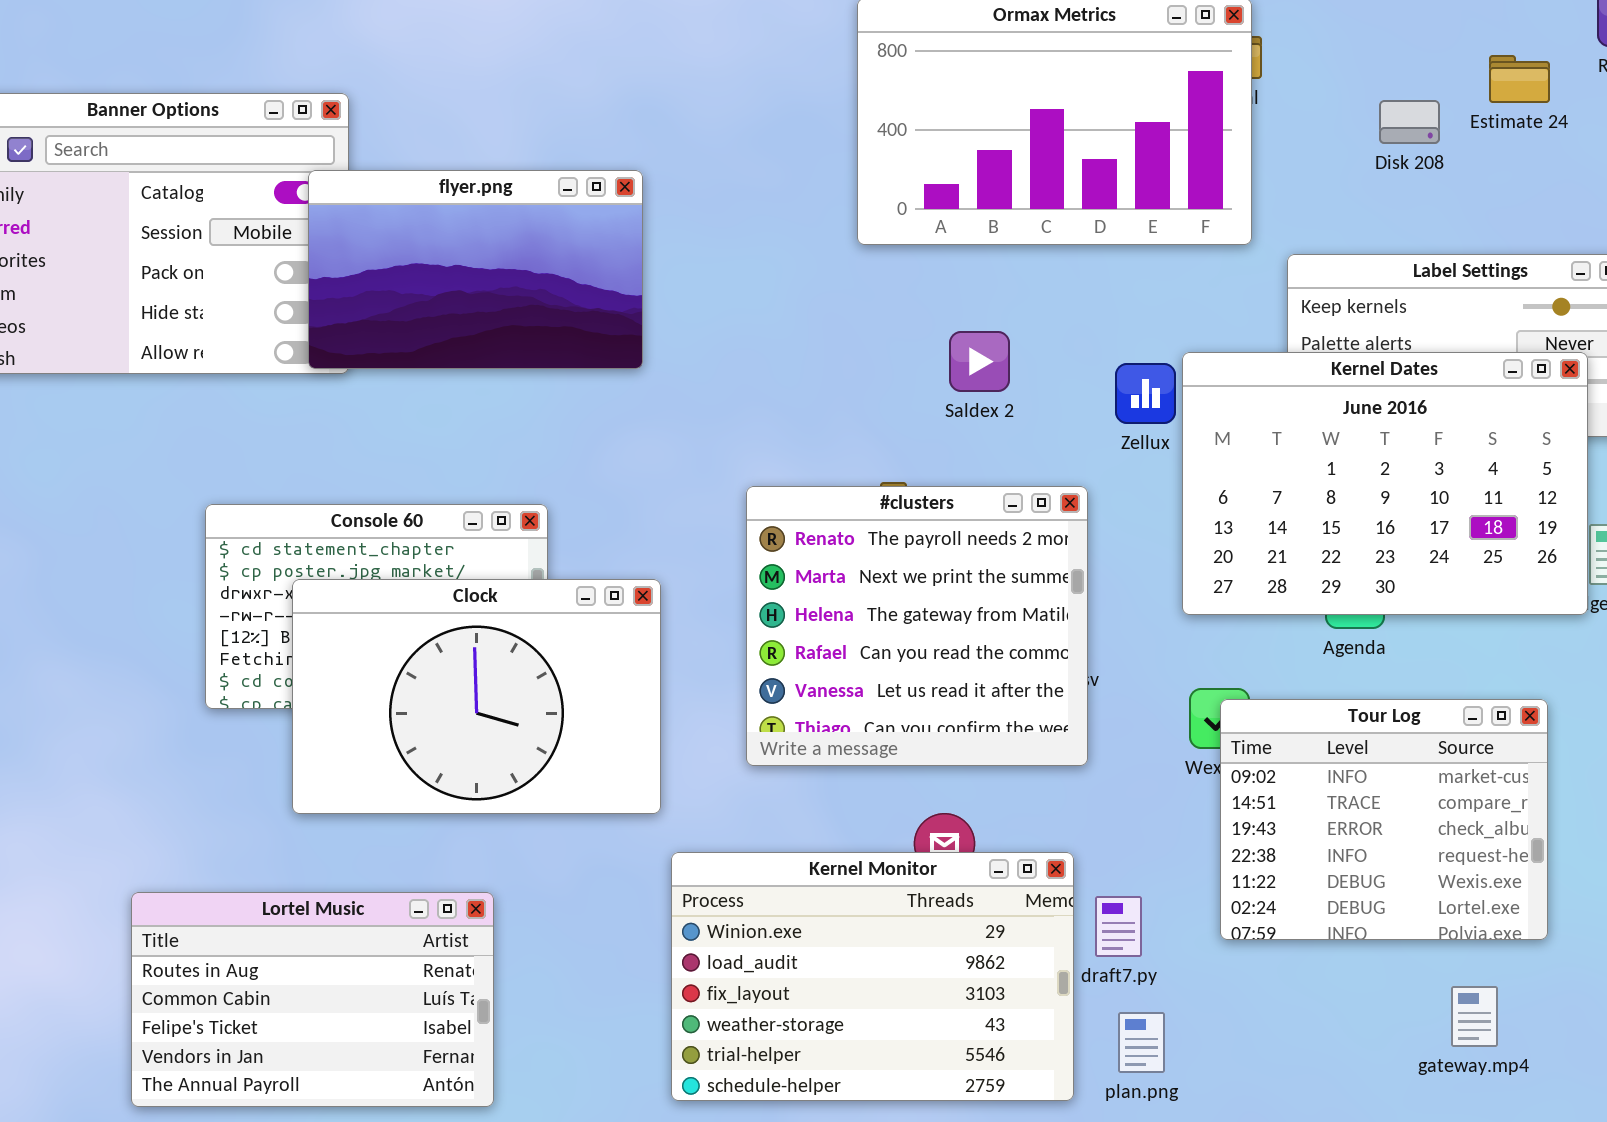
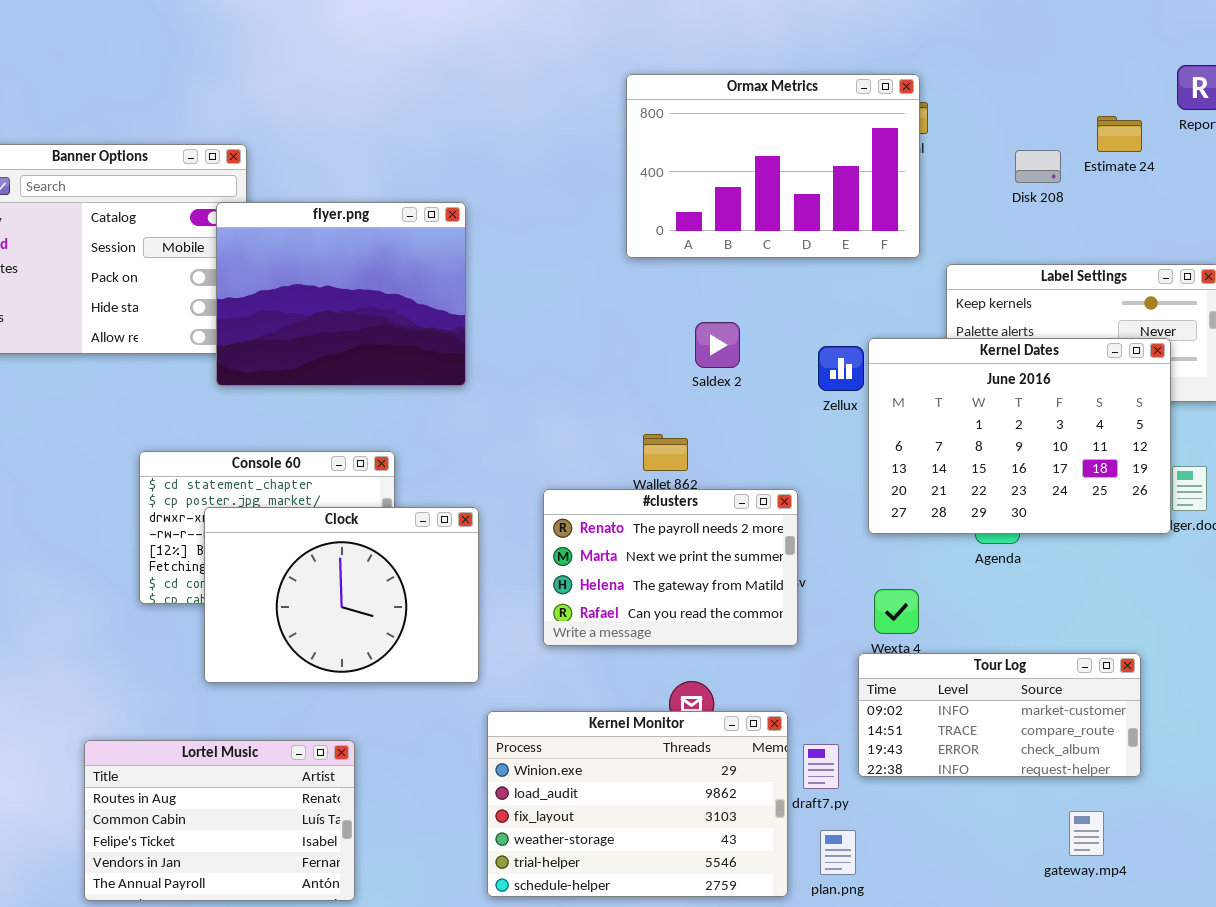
flyer.png: [308,170,643,369] -> [216,202,466,386], resized
#clusters: [746,486,1088,766] -> [543,489,798,646], resized
Tour Log: [1220,699,1548,940] -> [858,653,1141,777], resized

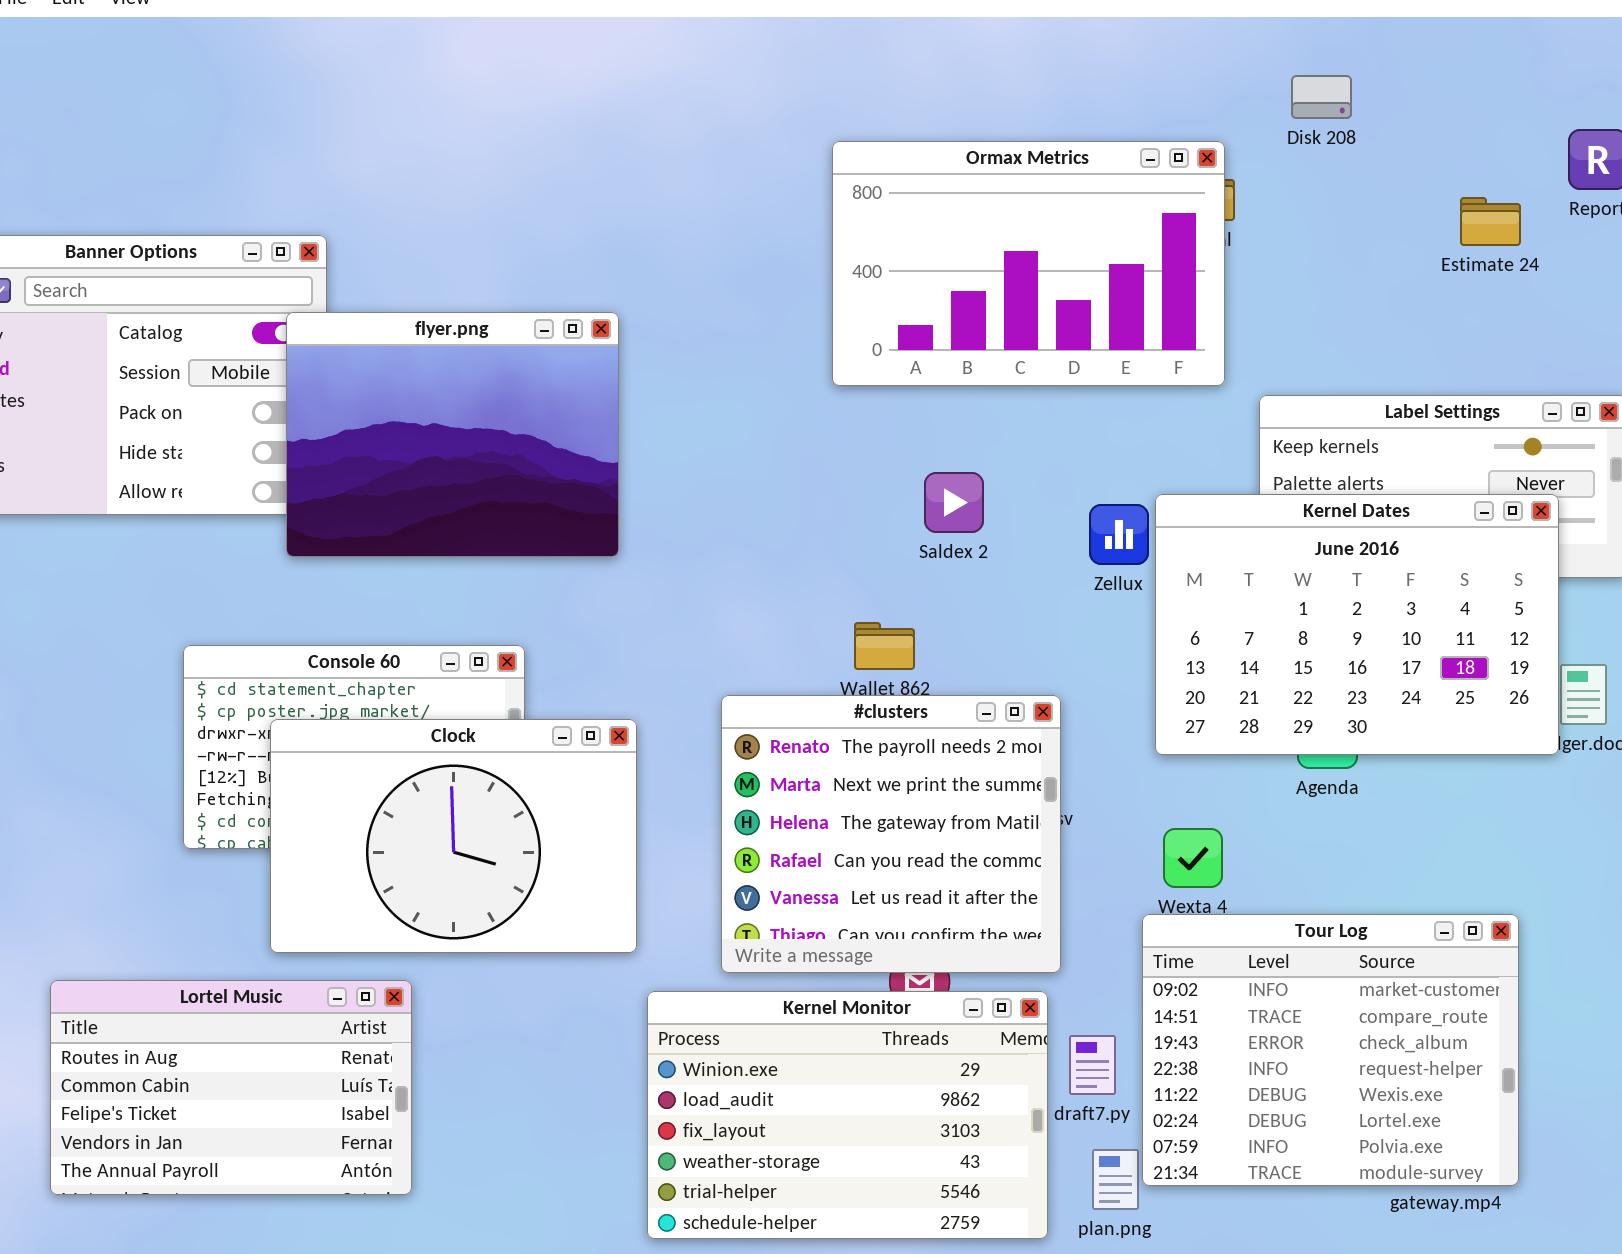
Disk 208: [1015,150,1061,183] -> [1291,75,1352,119], moved
#clusters: [543,489,798,646] -> [721,695,1061,973], resized
Tour Log: [858,653,1141,777] -> [1142,914,1519,1186], resized
Lortel Music: [84,740,355,901] -> [50,980,412,1195], moved

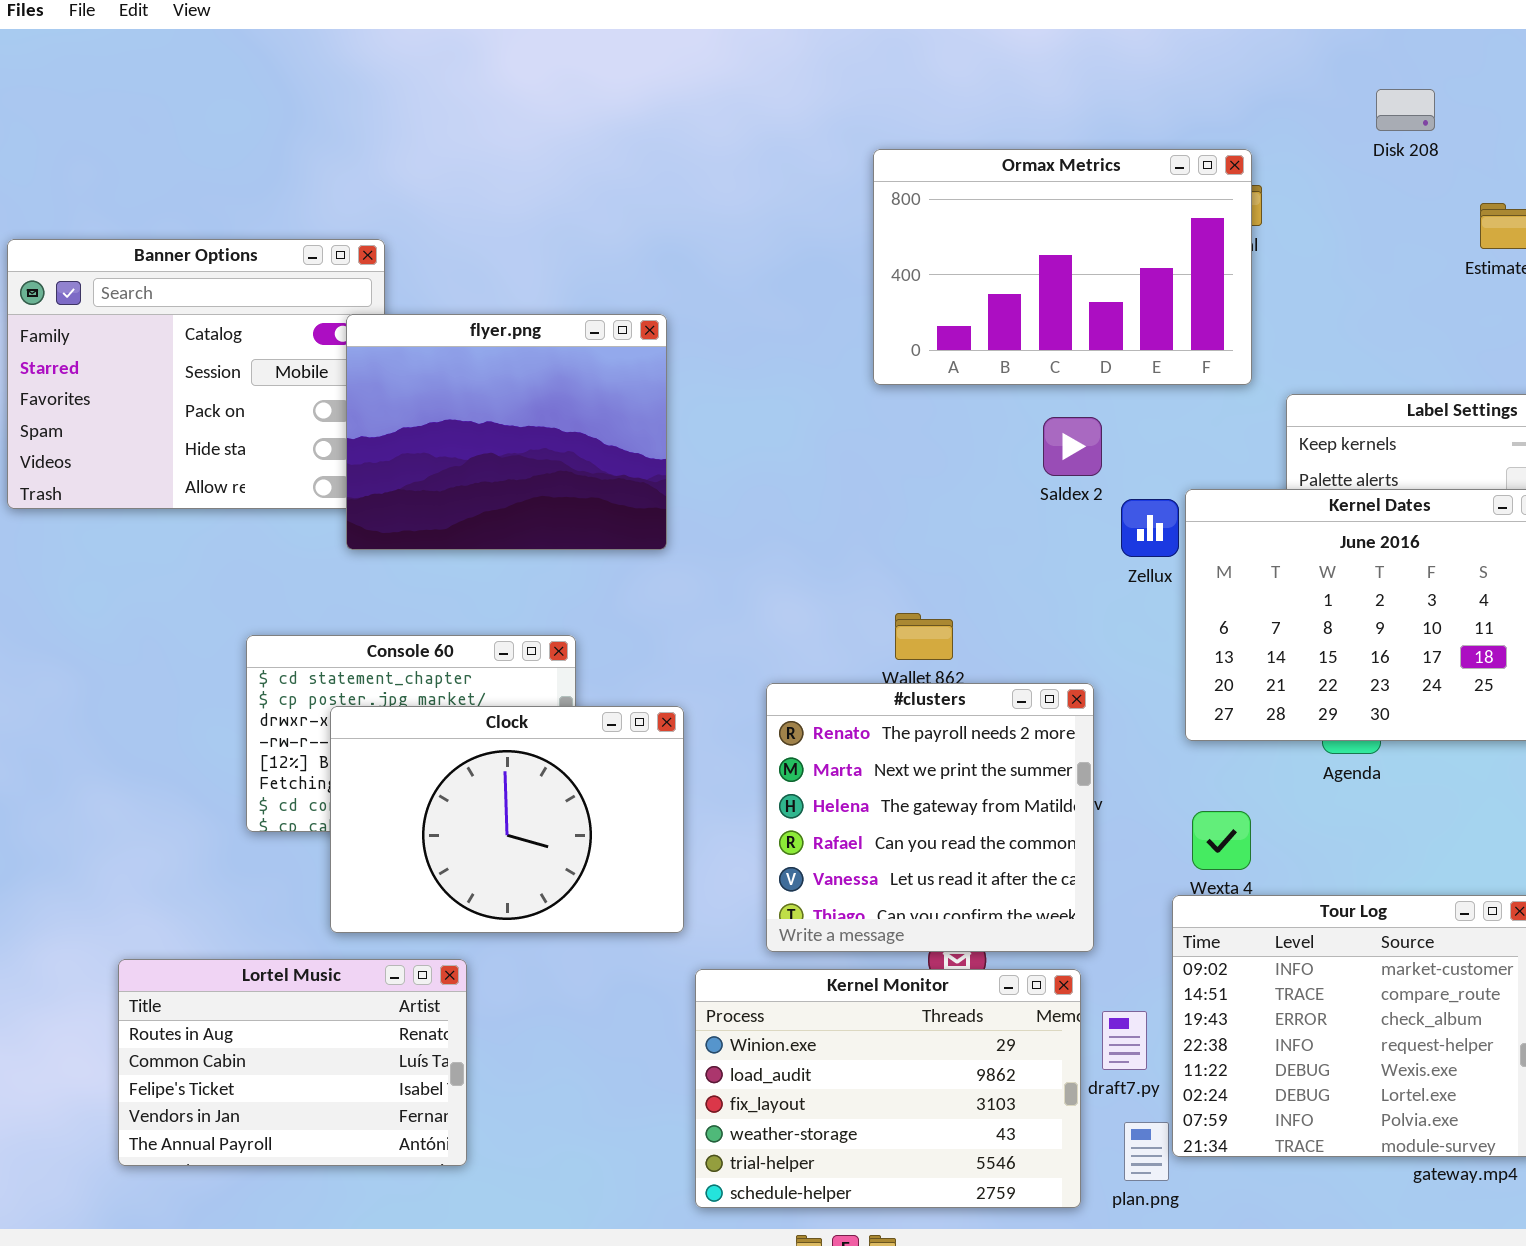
Disk 208: [1291,75,1352,119] -> [1376,89,1435,131], moved
Saldex 2: [924,472,984,533] -> [1043,417,1102,476], moved

